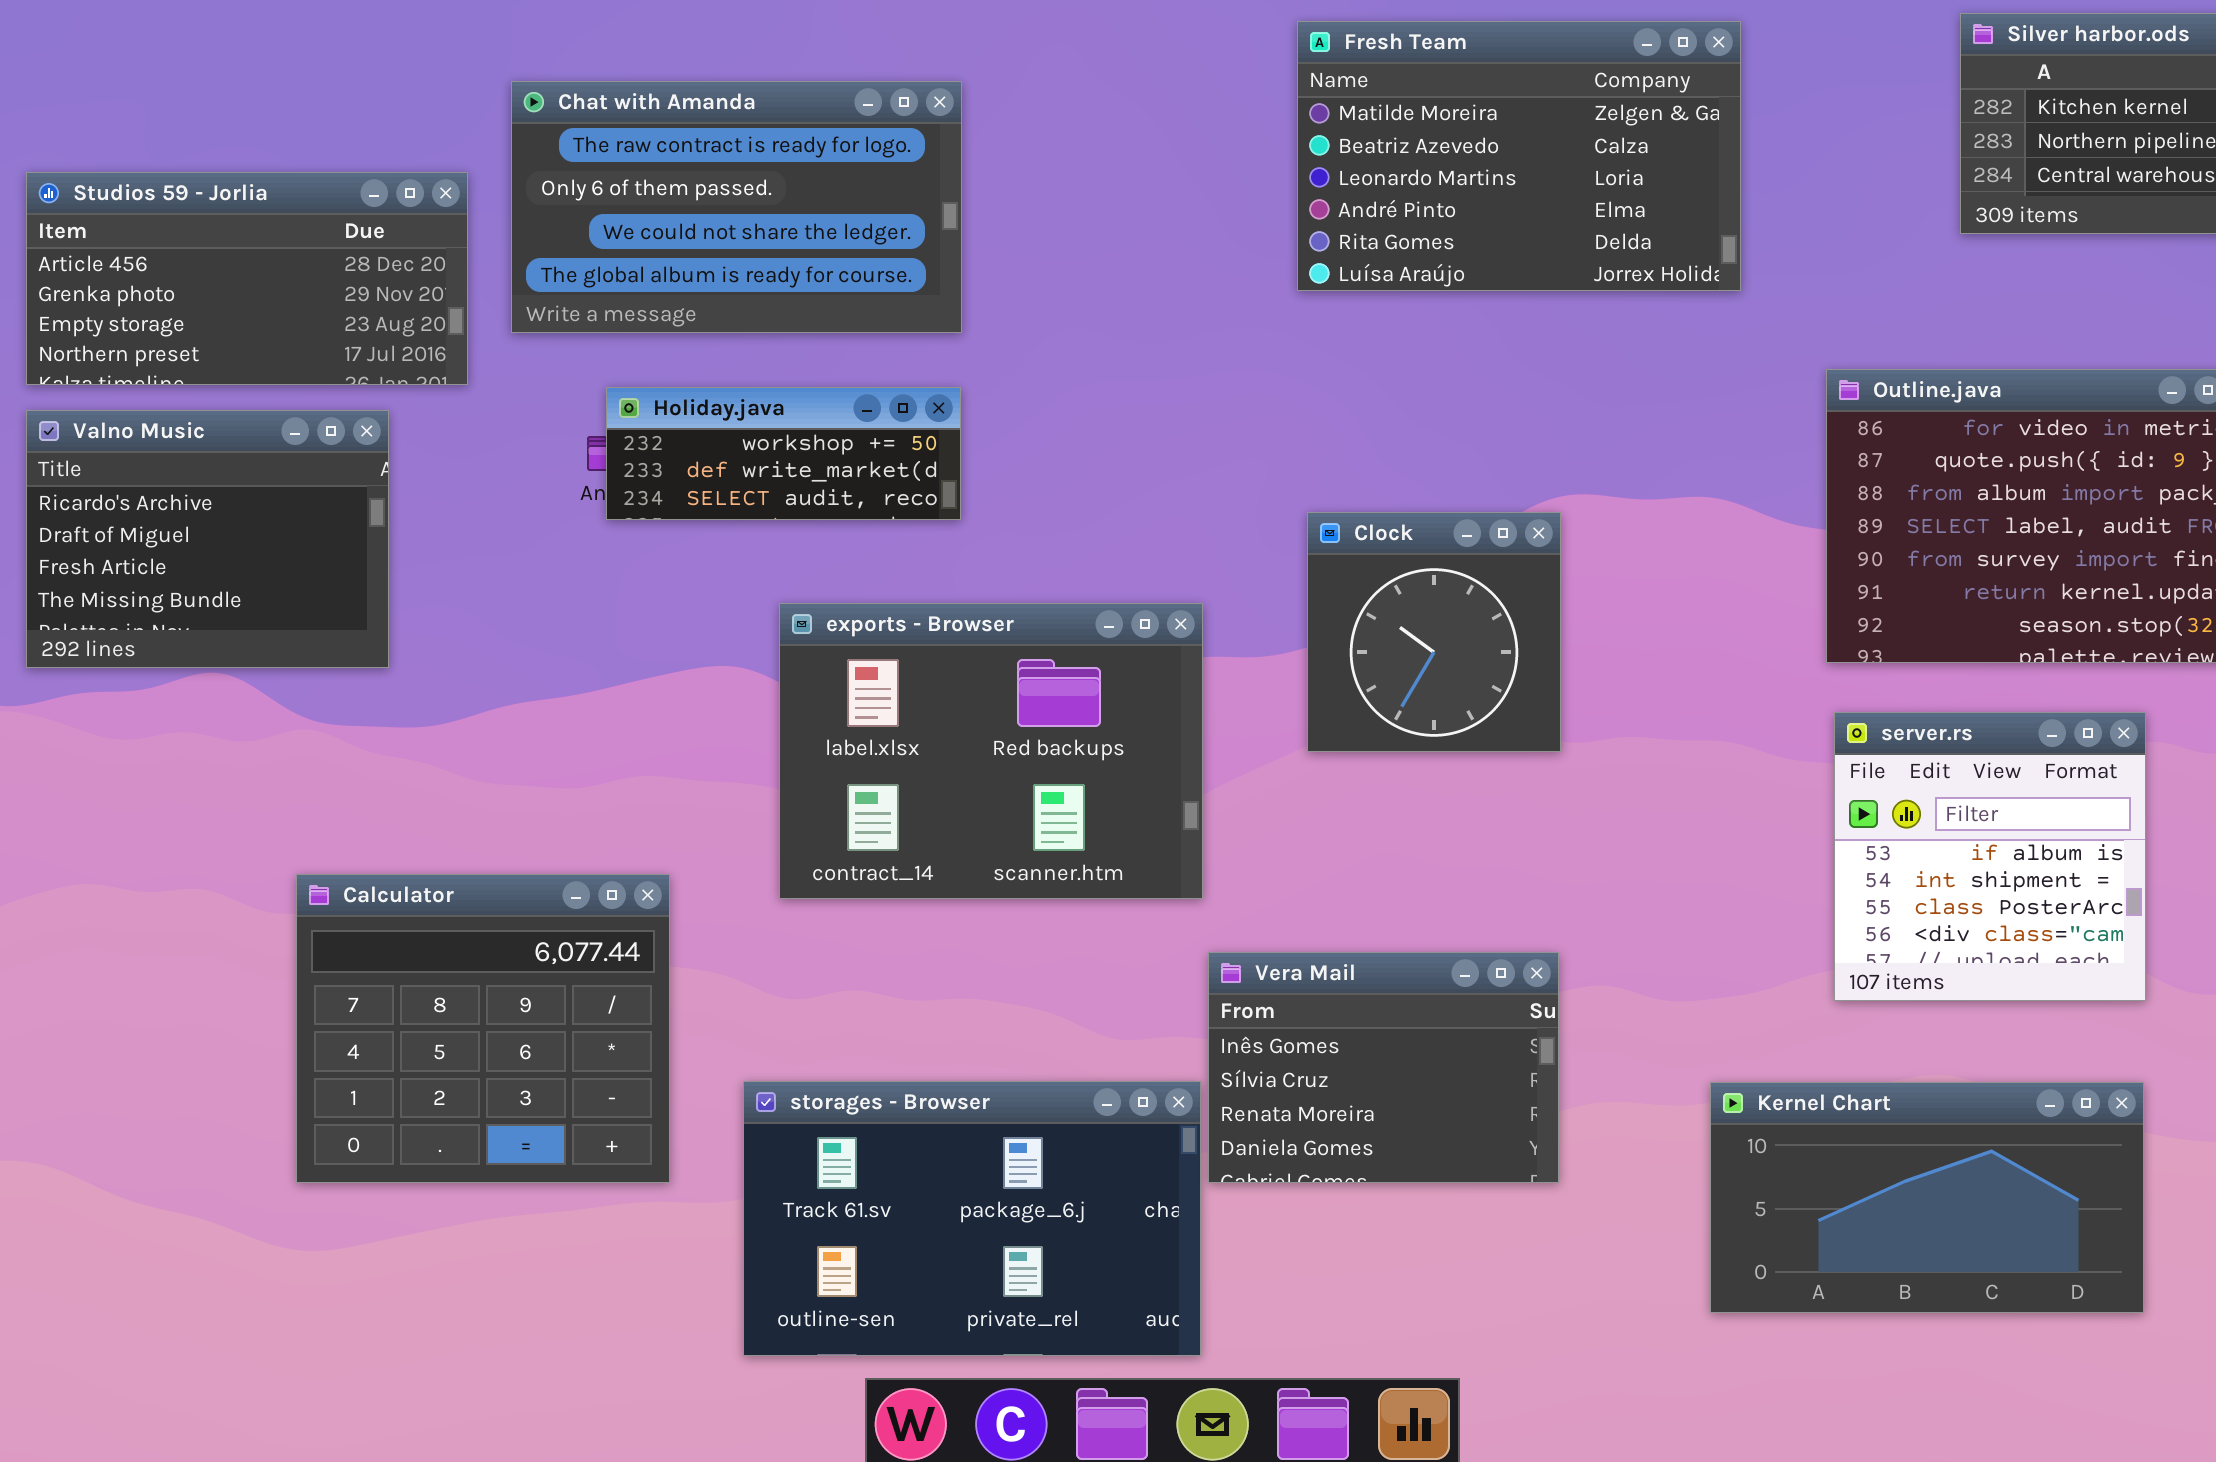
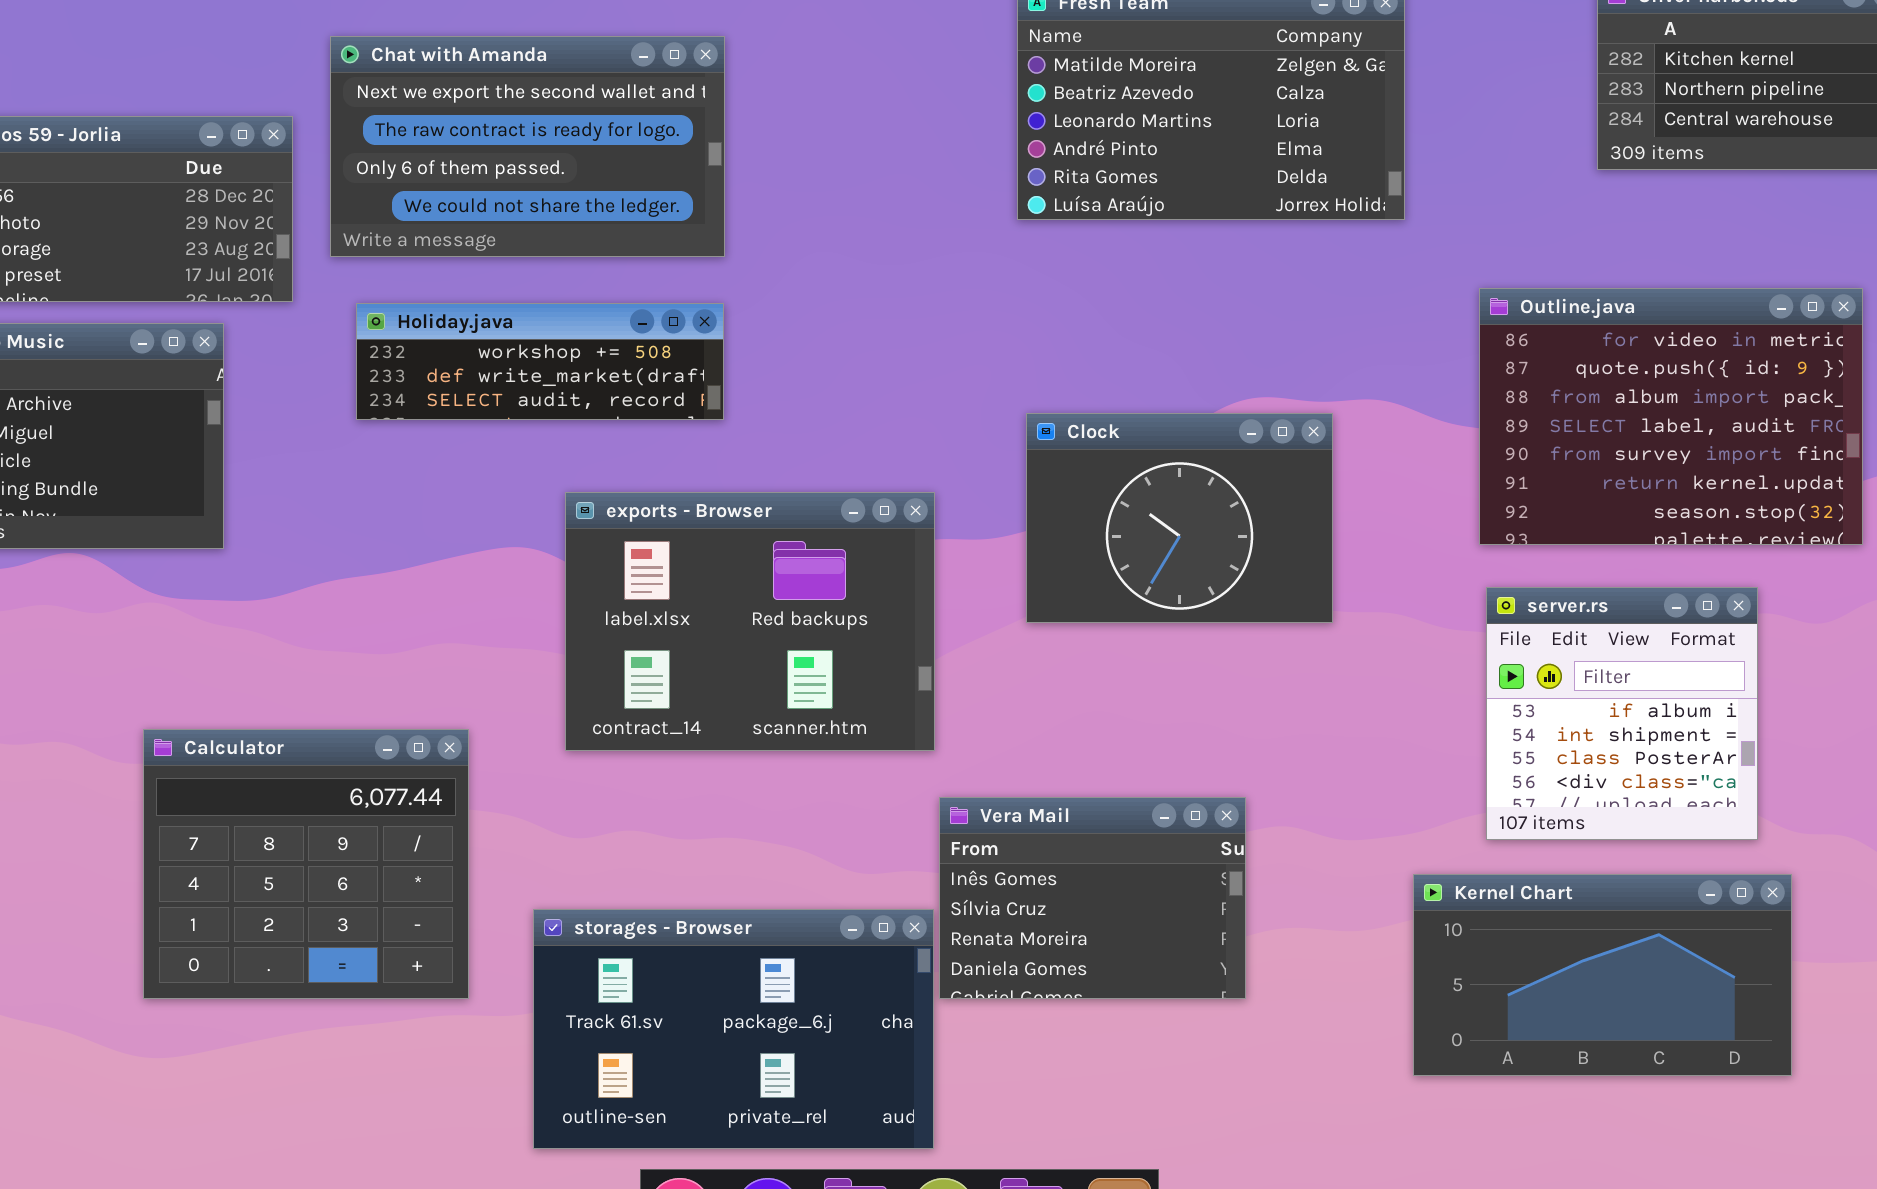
Chat with Amanda: [511,81,962,333] -> [330,36,725,257], scrolled up 1 row
Holiday.java: [606,387,961,520] -> [356,303,724,420], resized
Clock: [1307,512,1561,752] -> [1026,413,1333,623], resized
Kernel Chart: [1710,1082,2144,1313] -> [1413,874,1792,1076], moved

